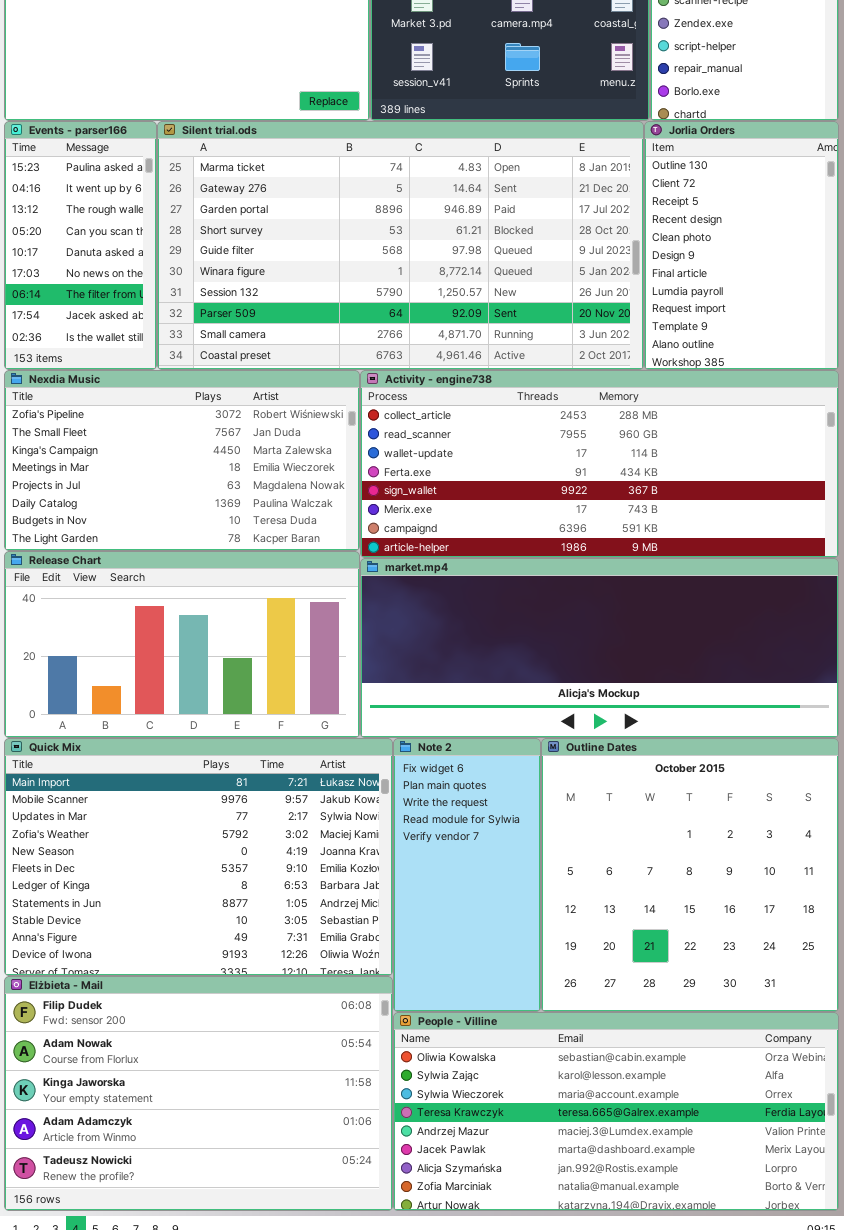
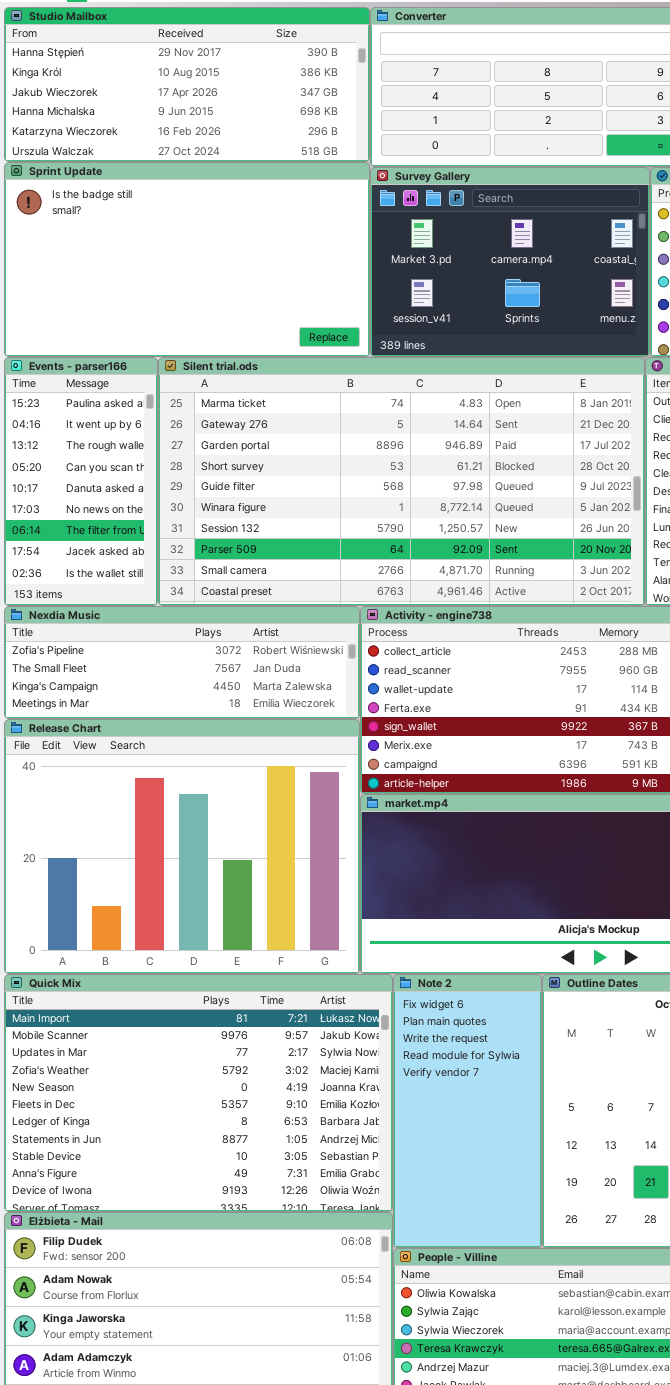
Nexdia Music: [4,370,360,551] -> [4,606,360,719], resized
Release Chart: [4,551,360,738] -> [4,719,360,974], resized

